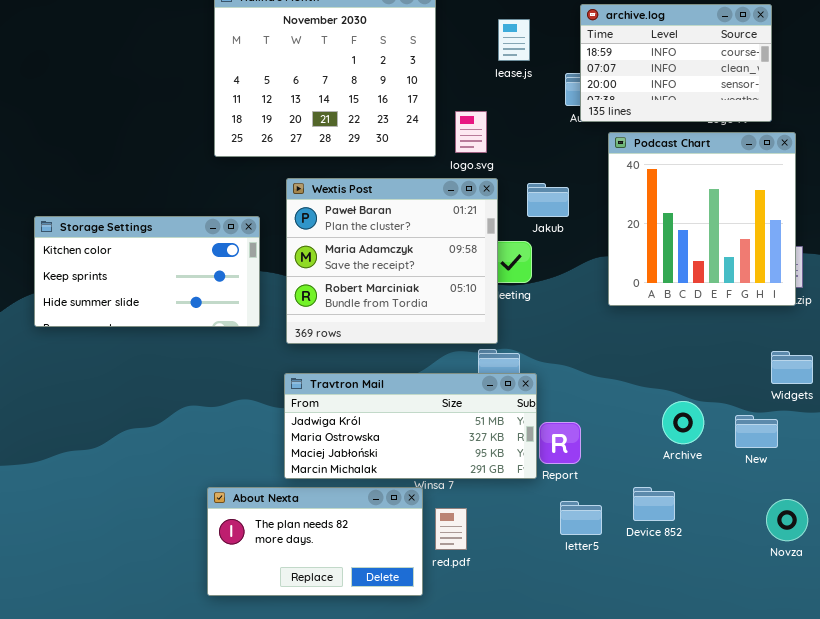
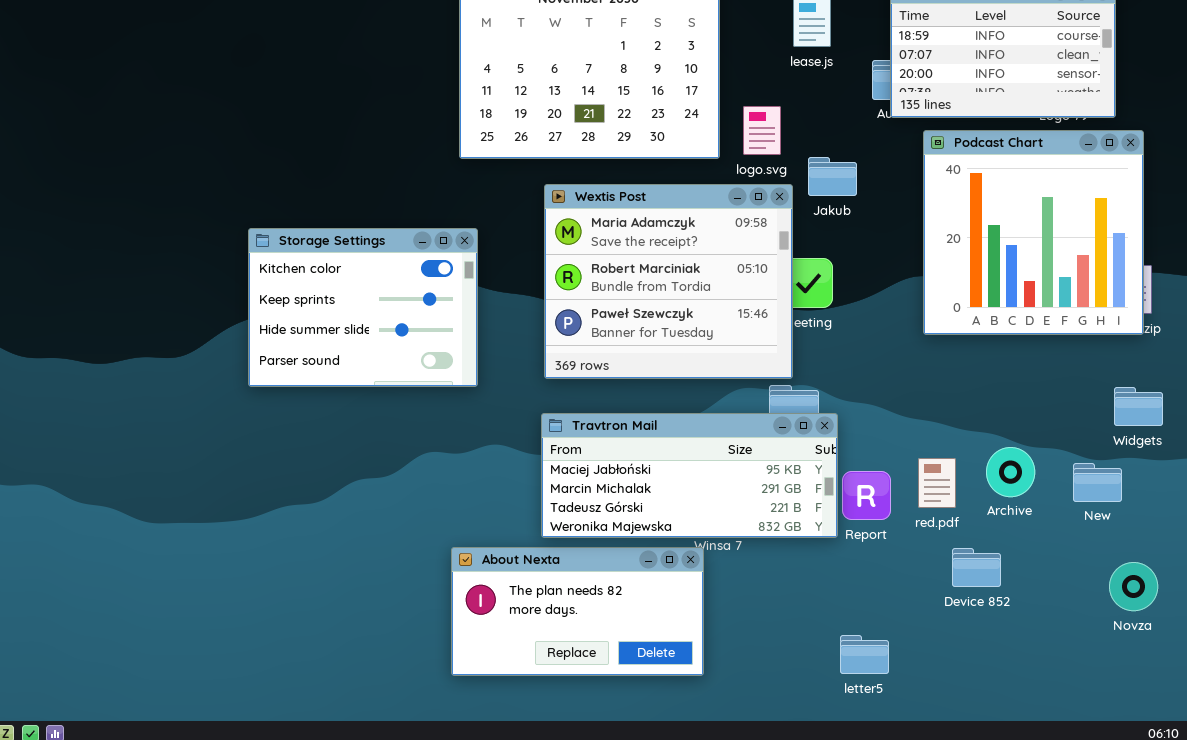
Wextis Post: [286,178,498,344] -> [544,184,793,379], scrolled down 1 row
Jakub: [527,183,569,217] -> [808,157,857,196], moved
Storage Settings: [34,216,260,327] -> [248,228,478,387], resized
Travtron Mail: [284,373,537,479] -> [541,413,838,538], scrolled down 2 rows
letter5: [560,501,602,535] -> [840,635,889,674], moved
red.pdf: [435,508,467,550] -> [918,458,956,508], moved

